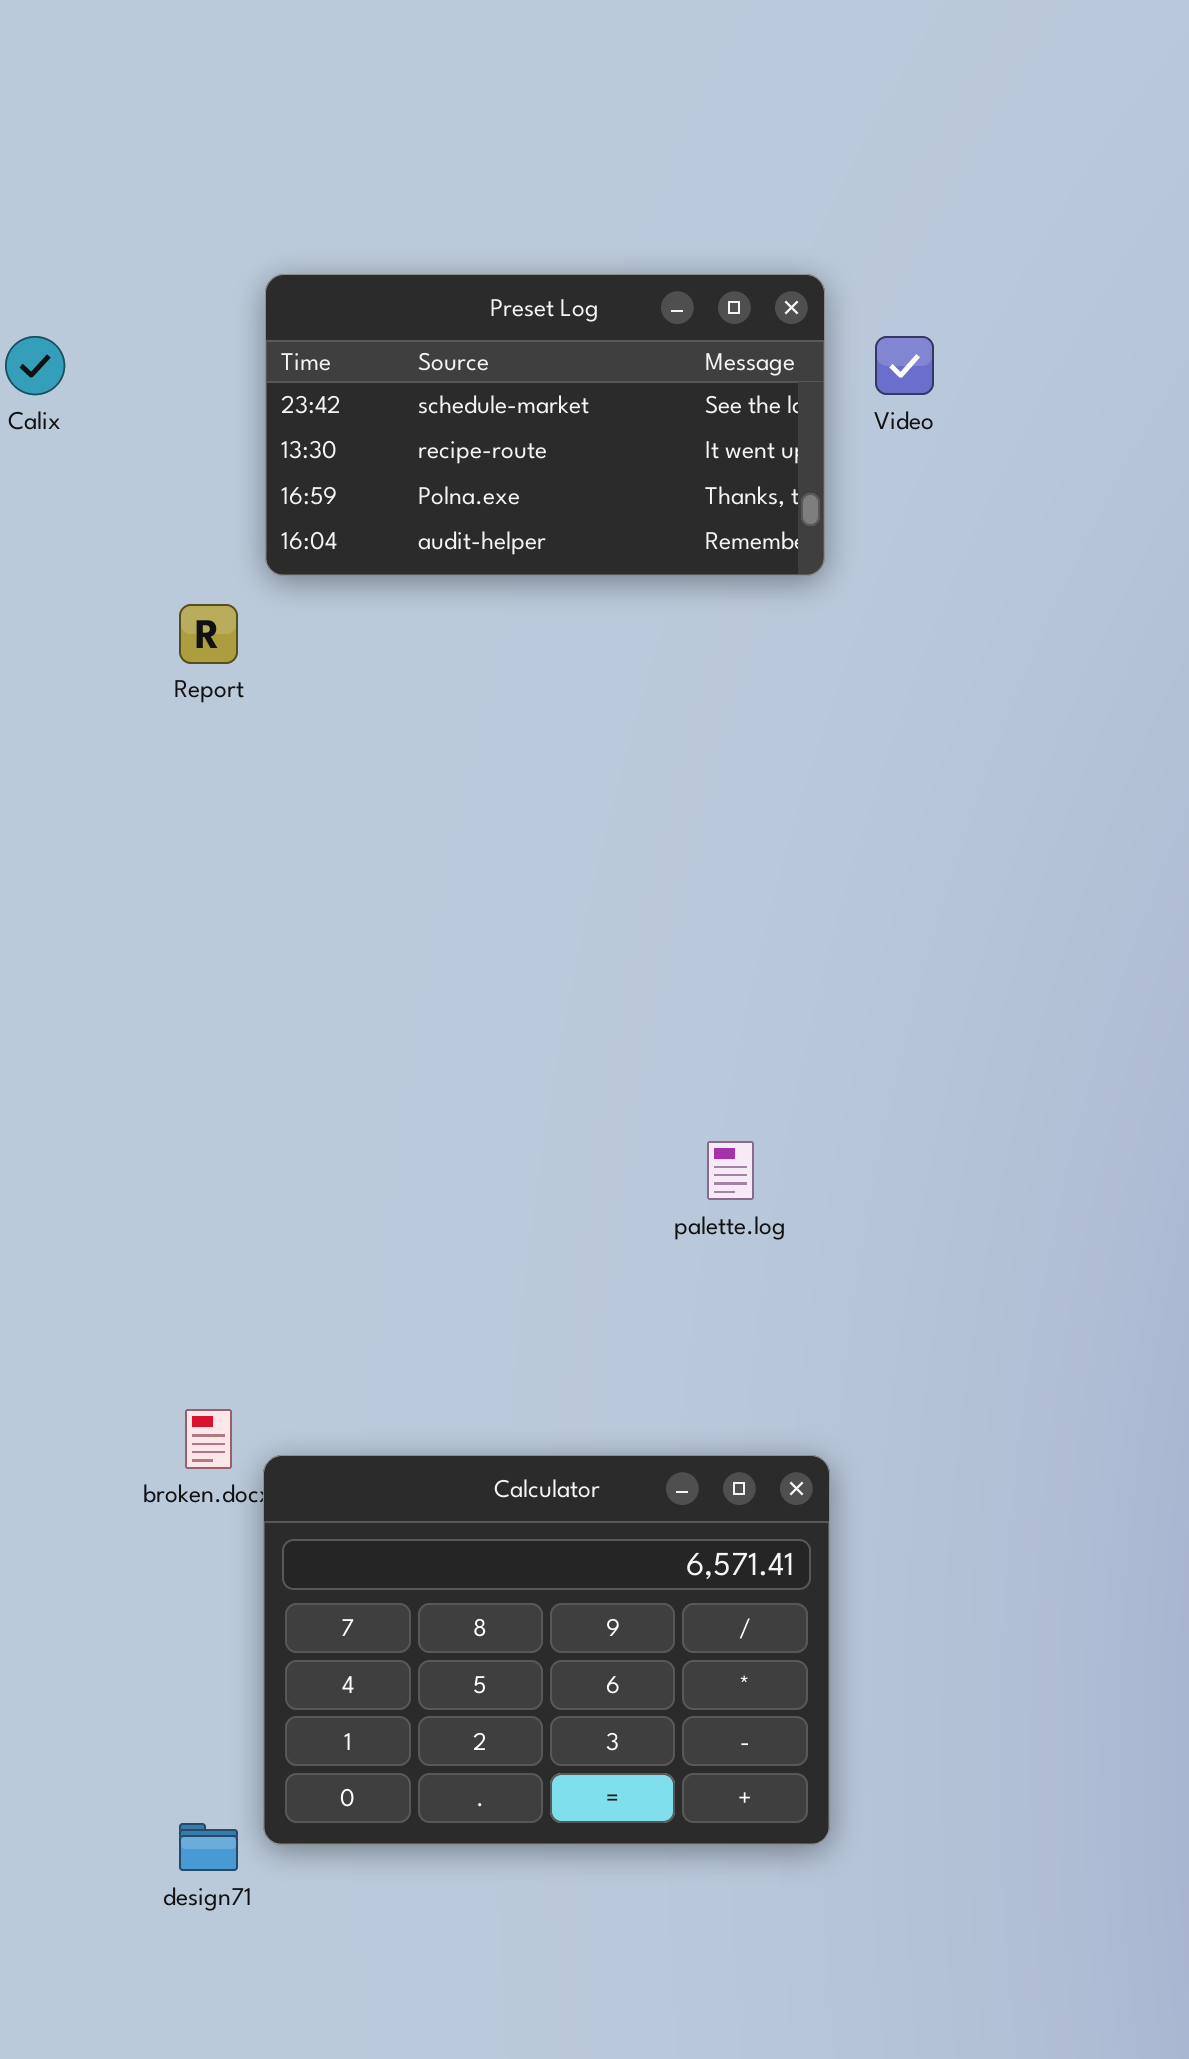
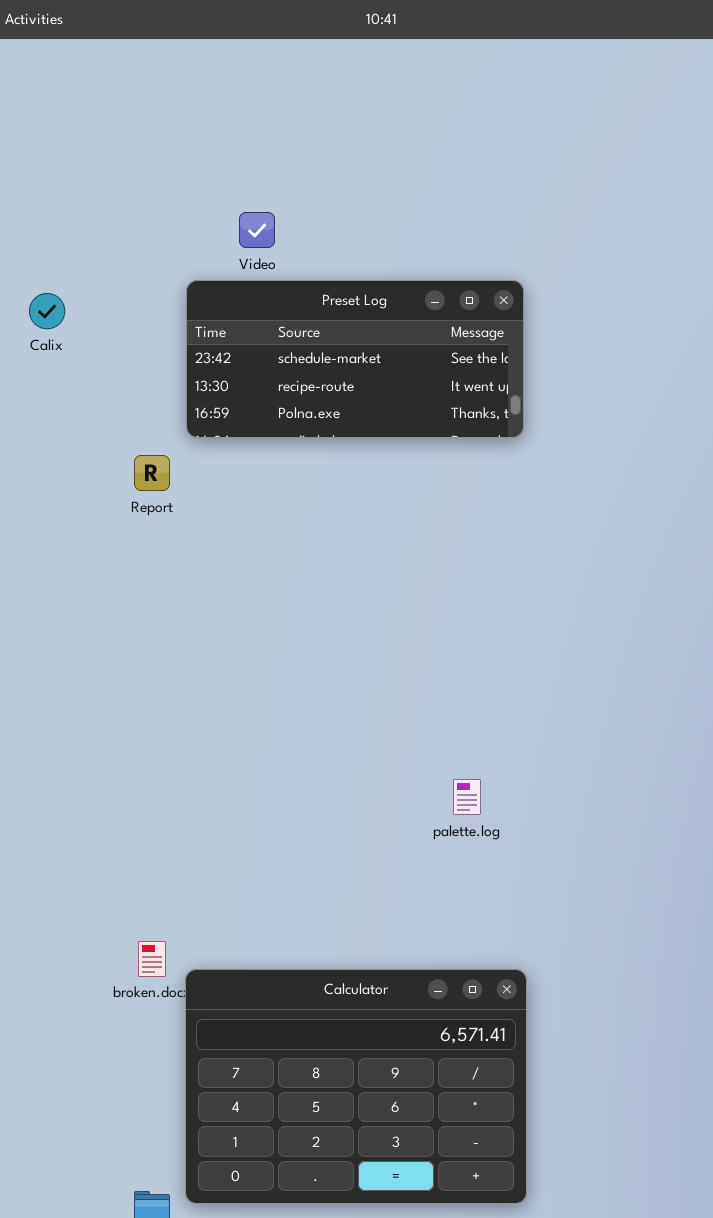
Preset Log: [265,274,825,576] -> [186,280,524,438], resized
Video: [875,336,934,395] -> [239,212,275,248], moved

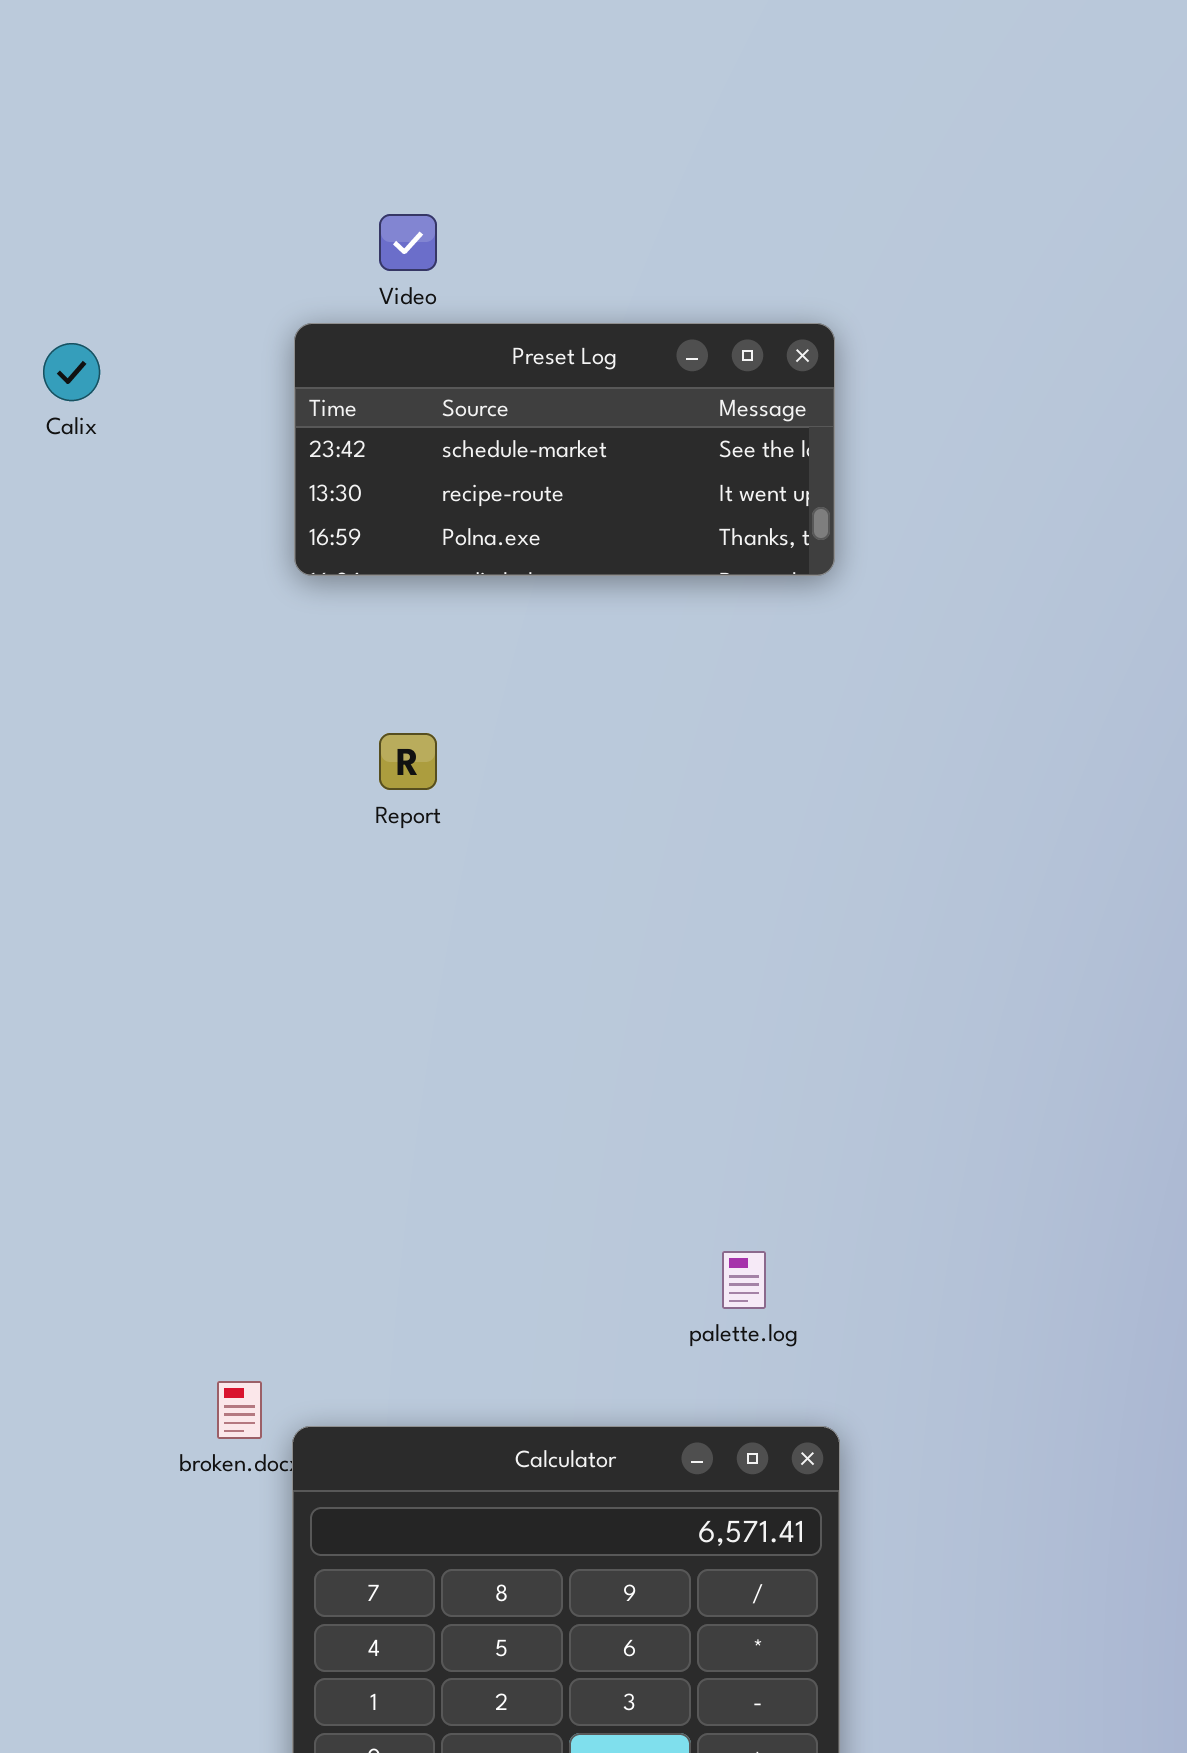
Report: [134,455,170,491] -> [379,733,437,790], moved
palette.log: [453,779,481,815] -> [722,1251,766,1309], moved

